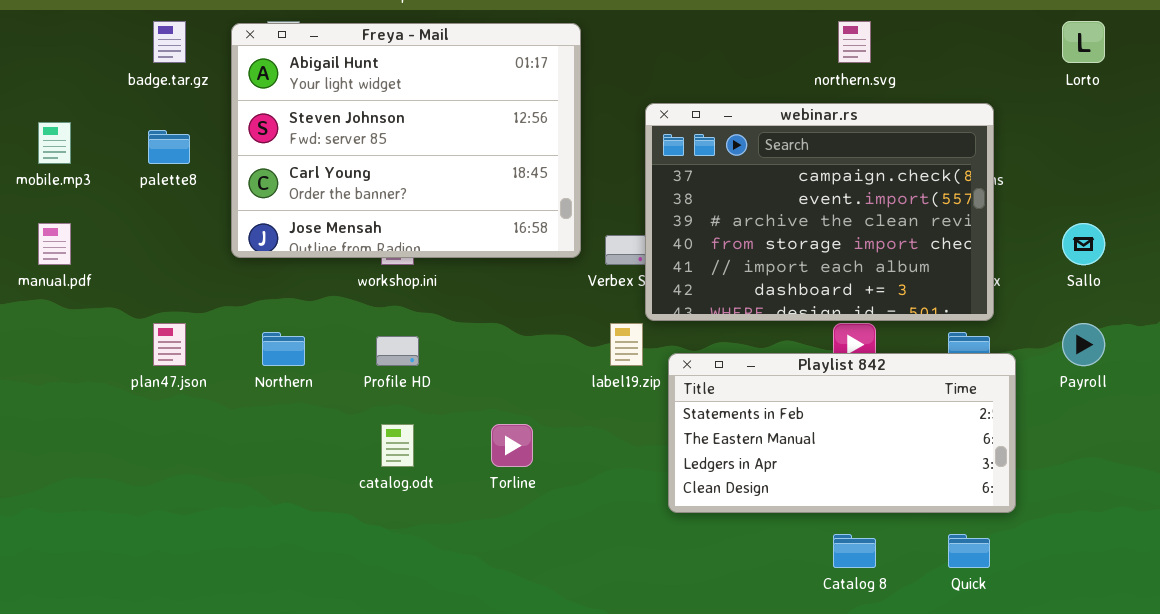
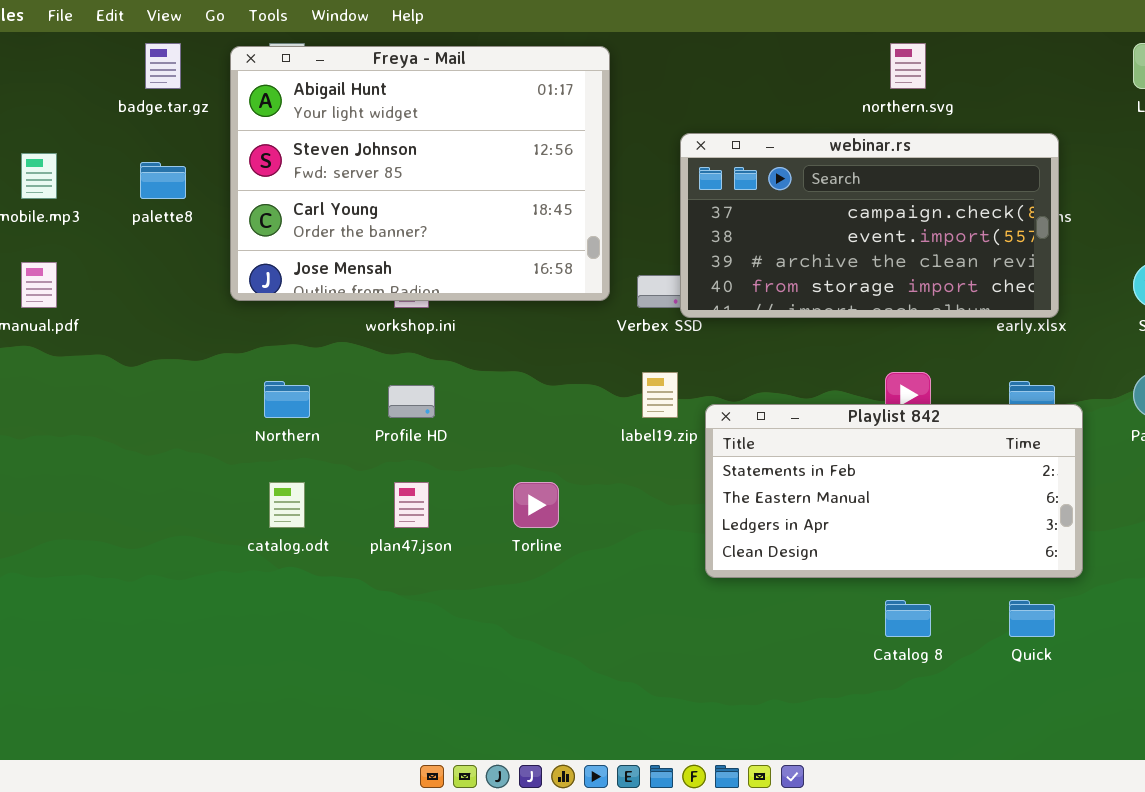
webinar.rs: [645,103,994,321] -> [680,133,1059,318], resized
plan47.json: [153,323,186,366] -> [394,482,429,528], moved
catalog.odt: [381,424,414,467] -> [269,482,305,528], moved

